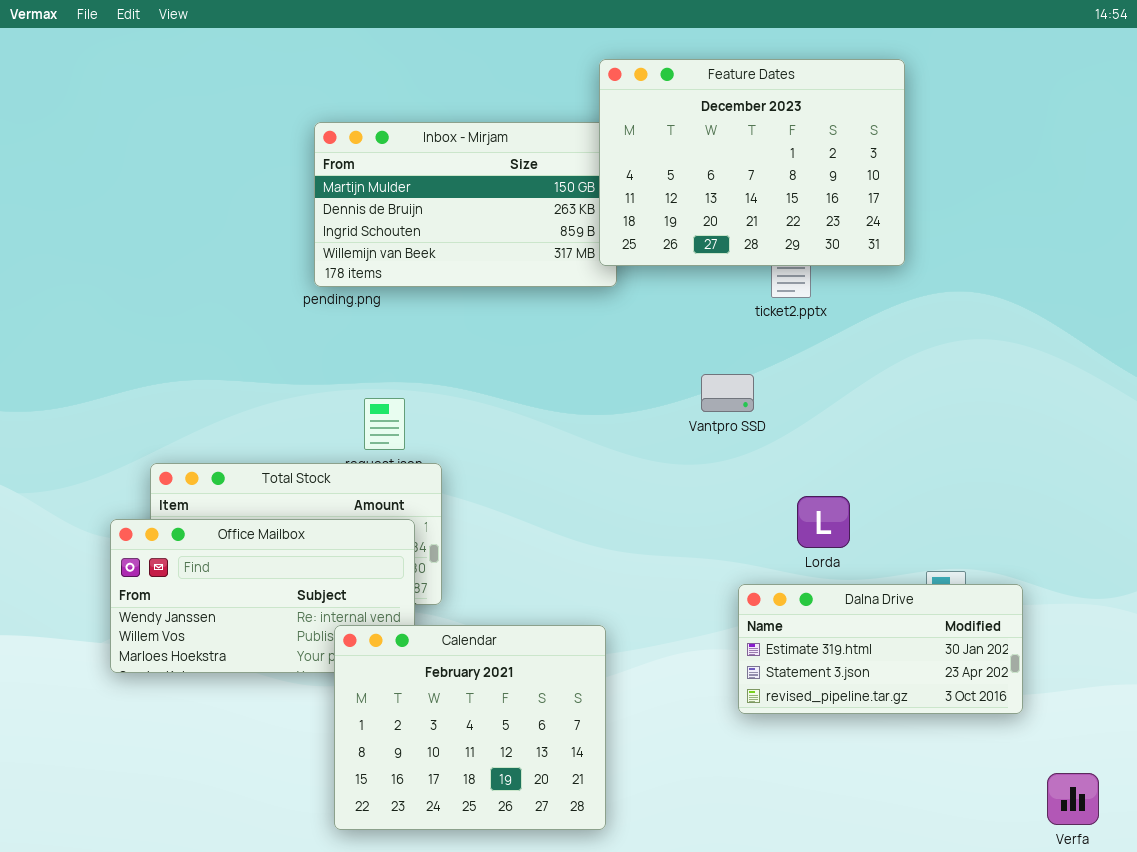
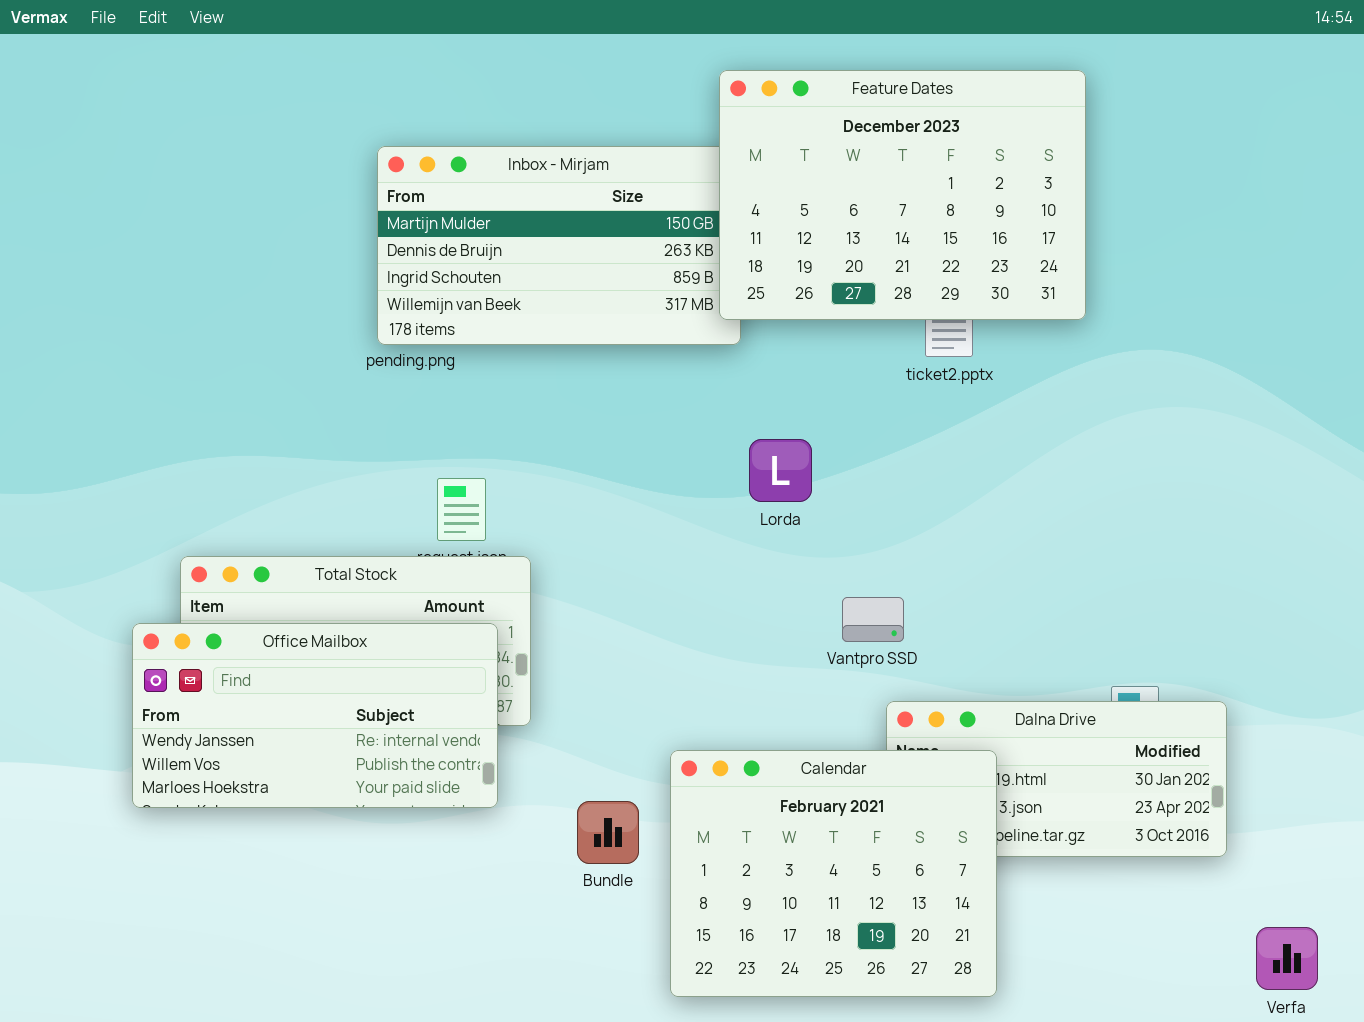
Vantpro SSD: [701,374,754,412] -> [842,597,904,642], moved
Lorda: [797,496,850,548] -> [749,439,812,502], moved
Calendar: [334,625,606,830] -> [670,750,997,997], moved

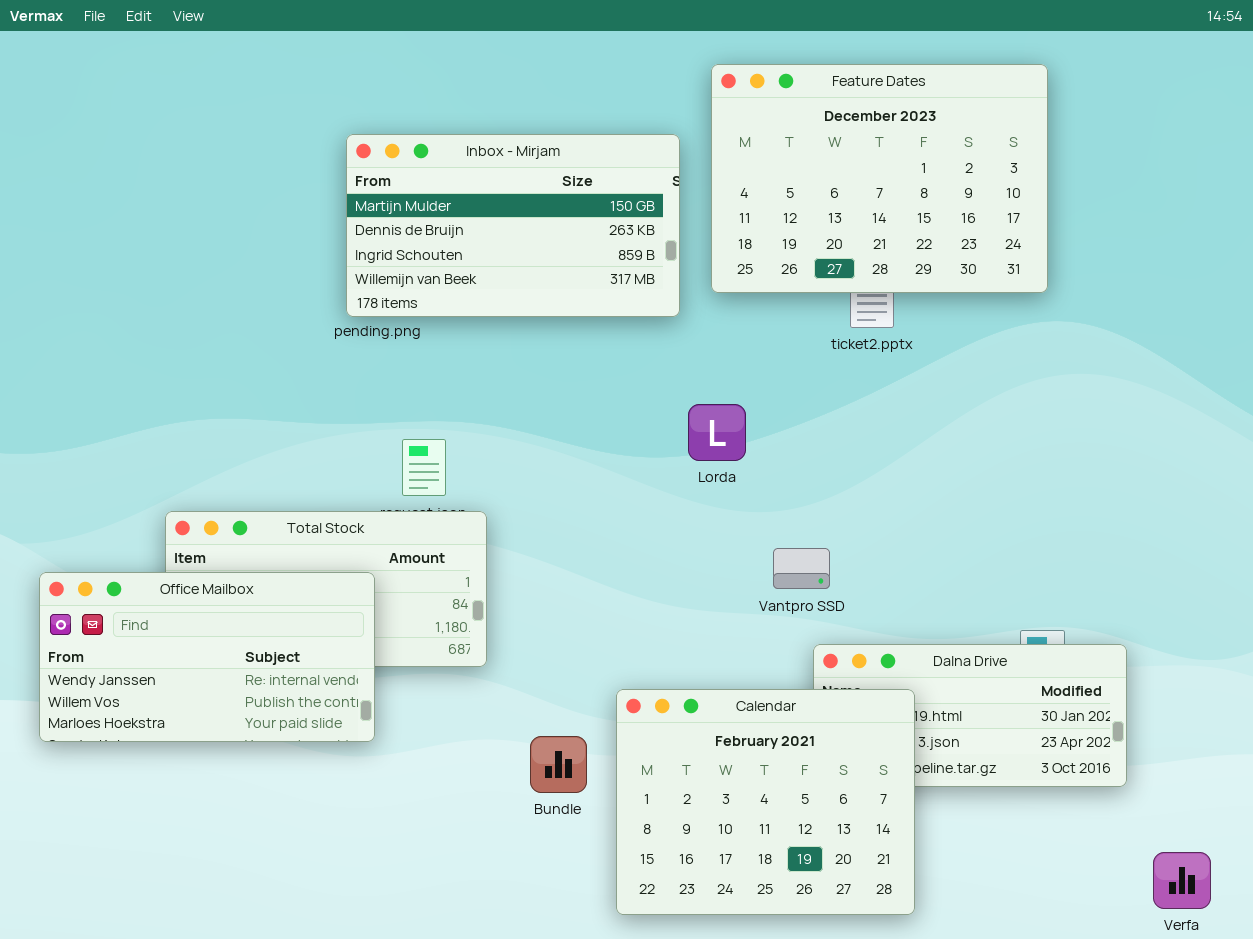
Feature Dates: [719,70,1086,320] -> [711,64,1048,293], moved
Office Mailbox: [132,623,498,808] -> [39,572,375,742], moved

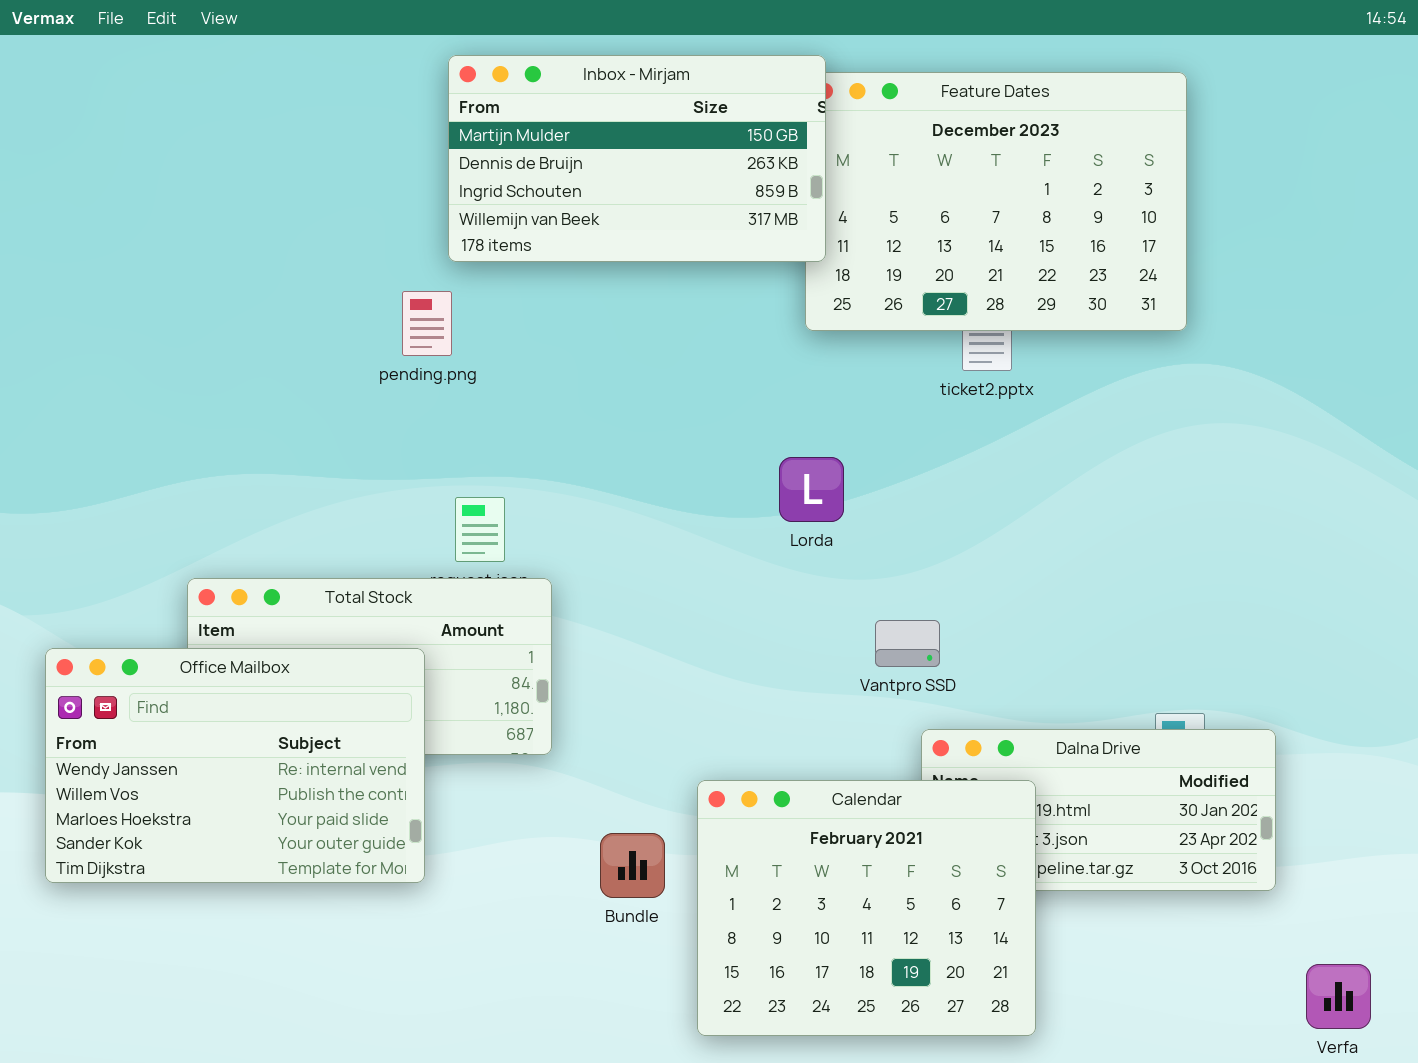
Inbox - Mirjam: [346,134,680,317] -> [448,55,826,262], moved
Office Mailbox: [39,572,375,742] -> [45,648,425,883], resized

